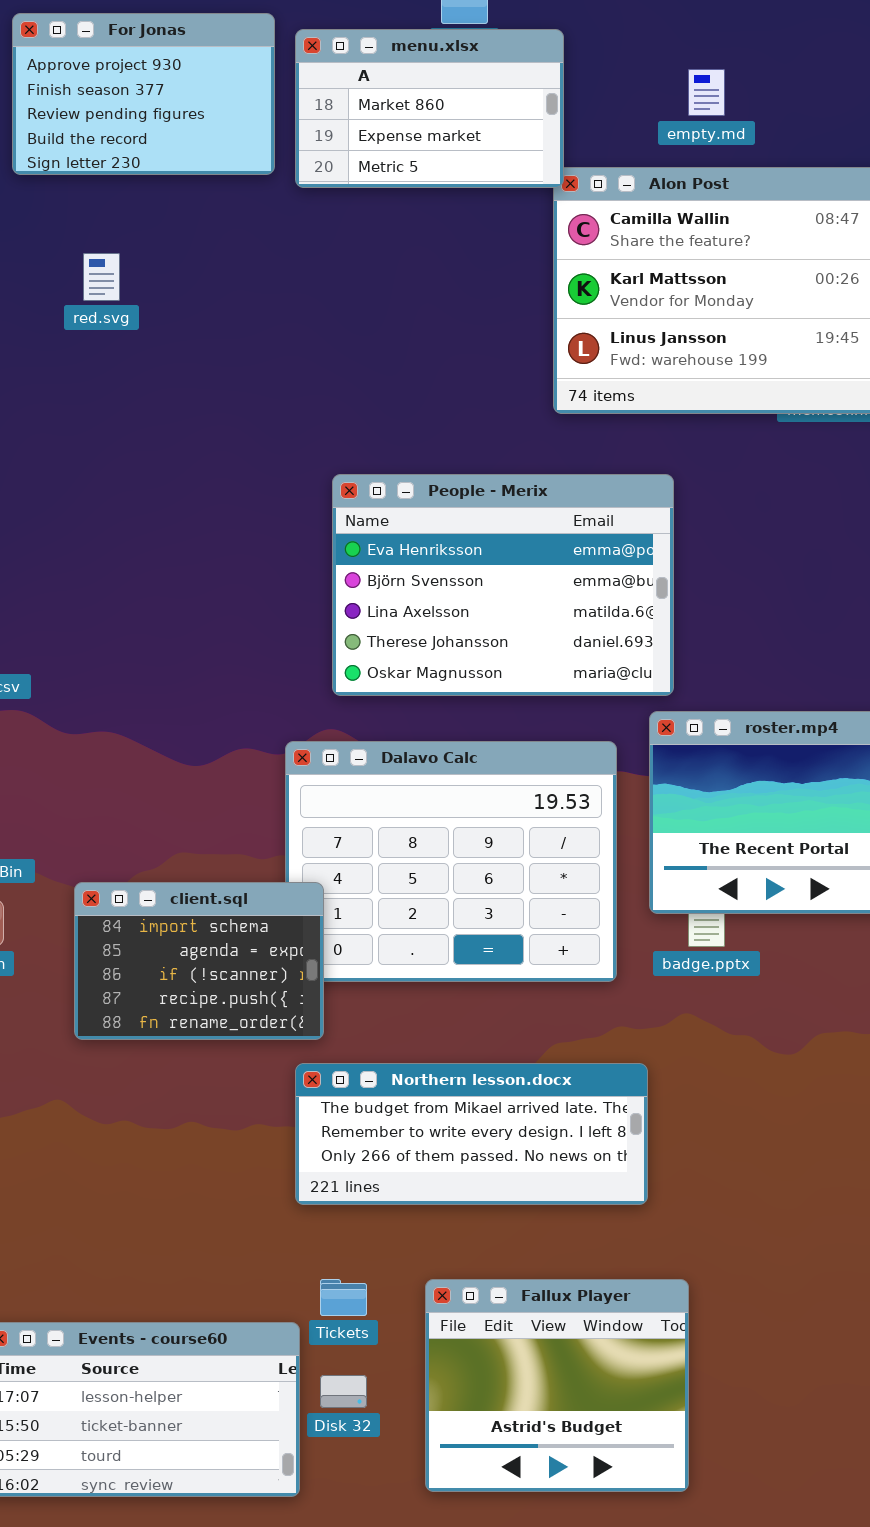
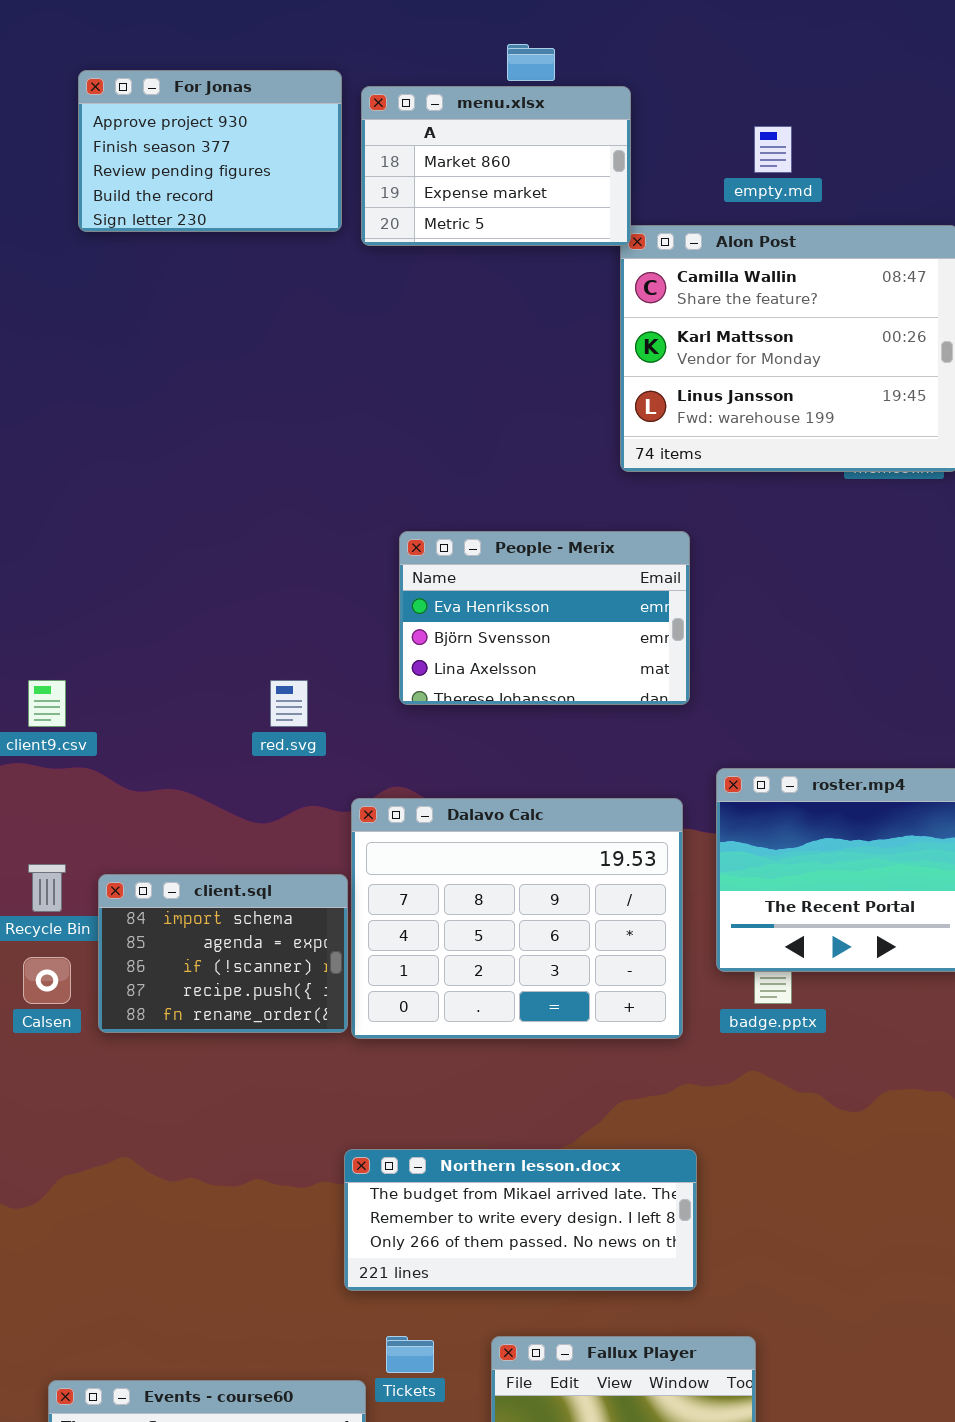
red.svg: [83,253,120,301] -> [270,680,308,727], moved
People - Merix: [332,474,674,696] -> [399,531,690,705], resized
client.sql: [74,882,324,1040] -> [98,874,348,1033], moved
Northern lesson.docx: [295,1063,648,1205] -> [344,1149,697,1291], moved

